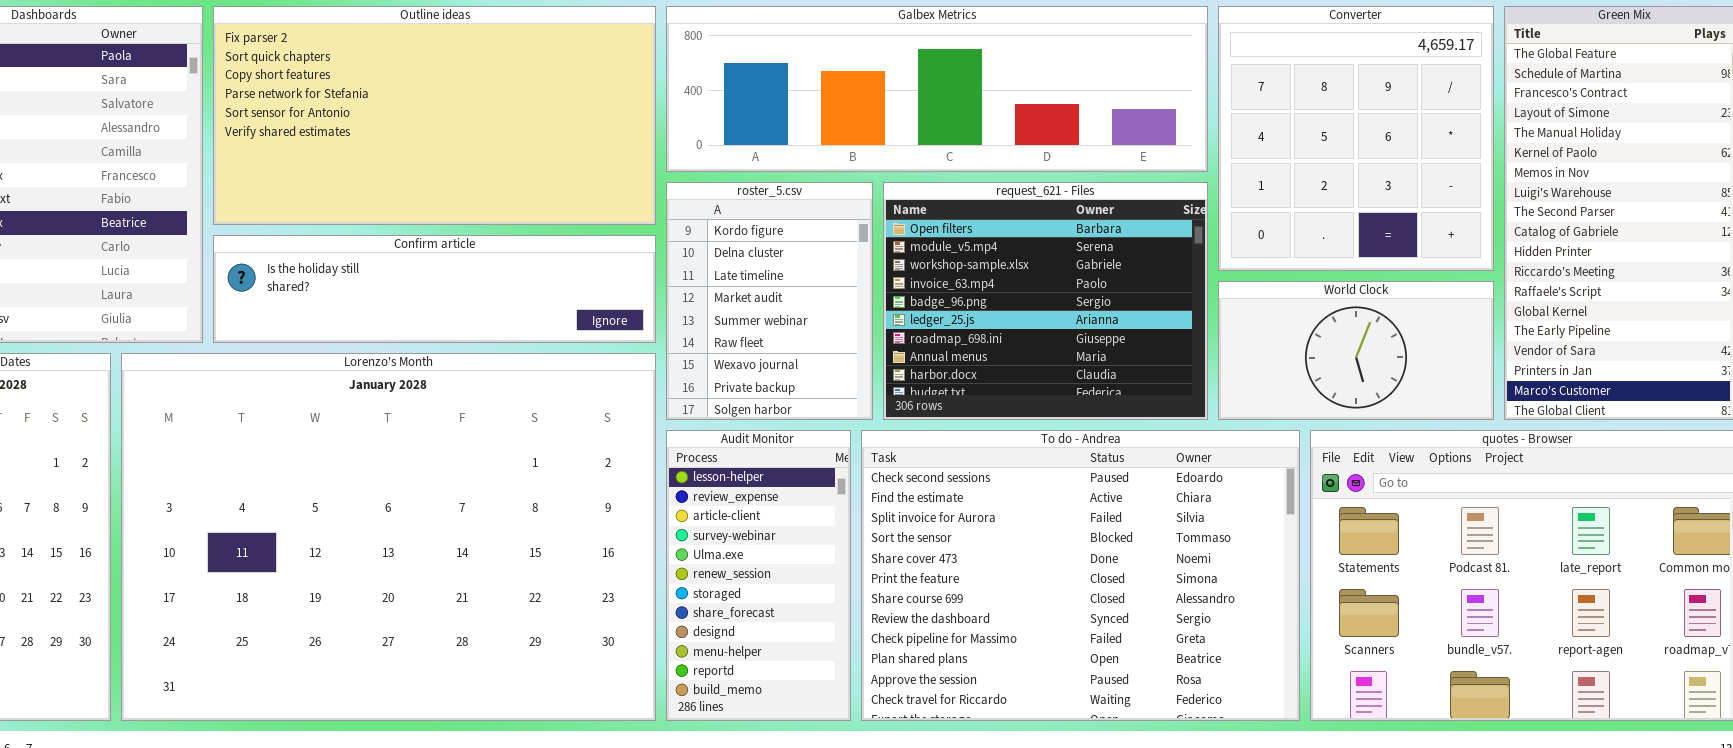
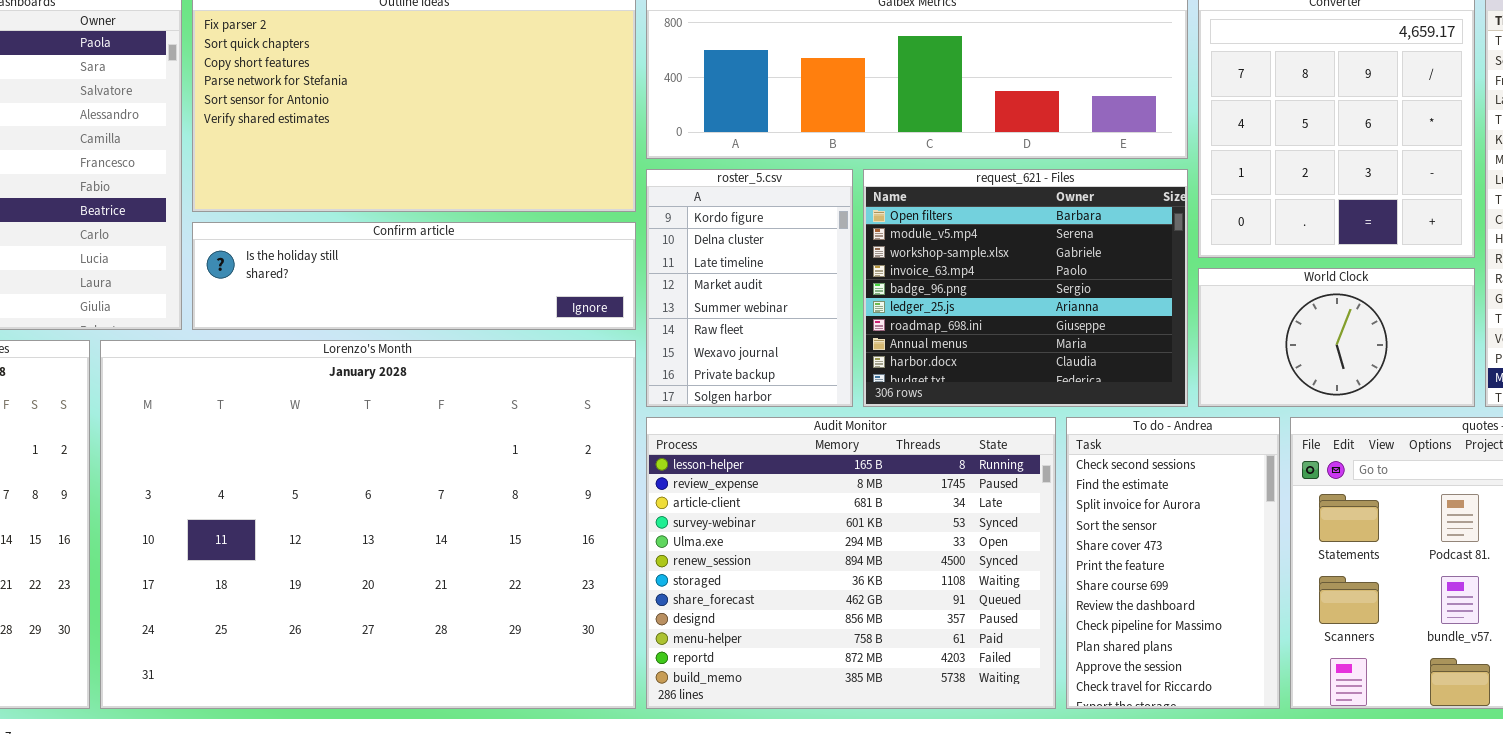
Audit Monitor: [666,430,851,721] -> [646,417,1056,709], resized
To do - Andrea: [861,430,1300,721] -> [1066,417,1280,709], resized

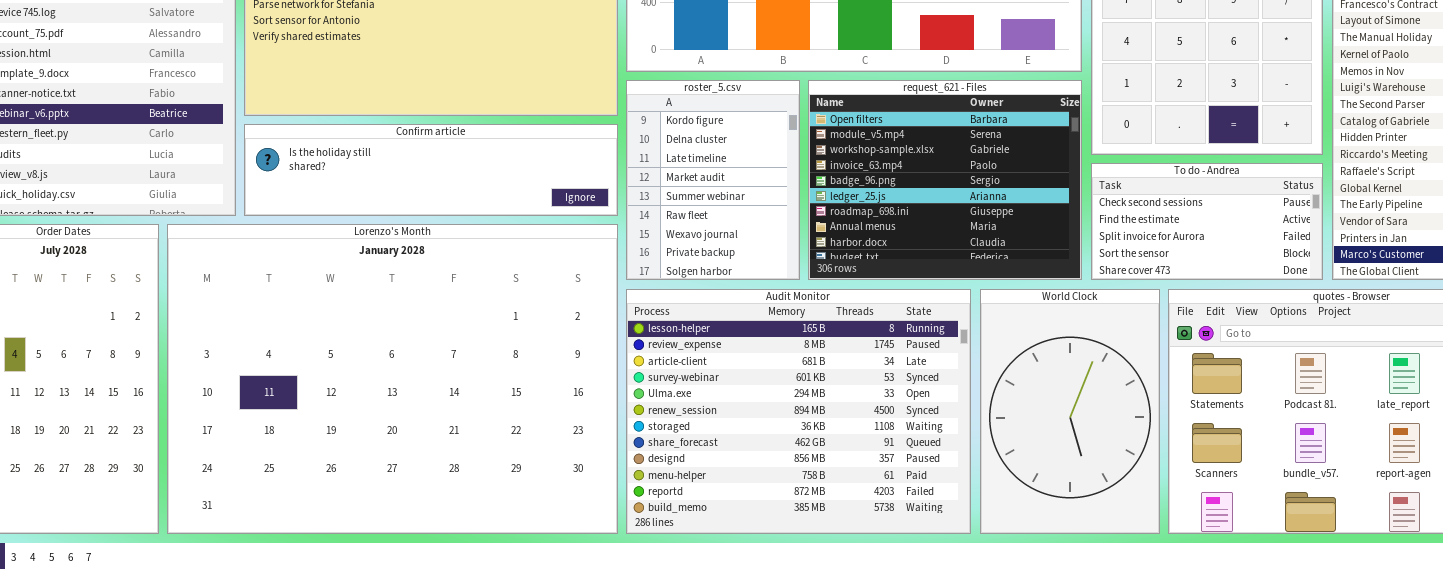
World Clock: [1198,268,1475,407] -> [980,289,1160,534], moved, resized
To do - Andrea: [1066,417,1280,709] -> [1091,163,1323,280], moved, resized

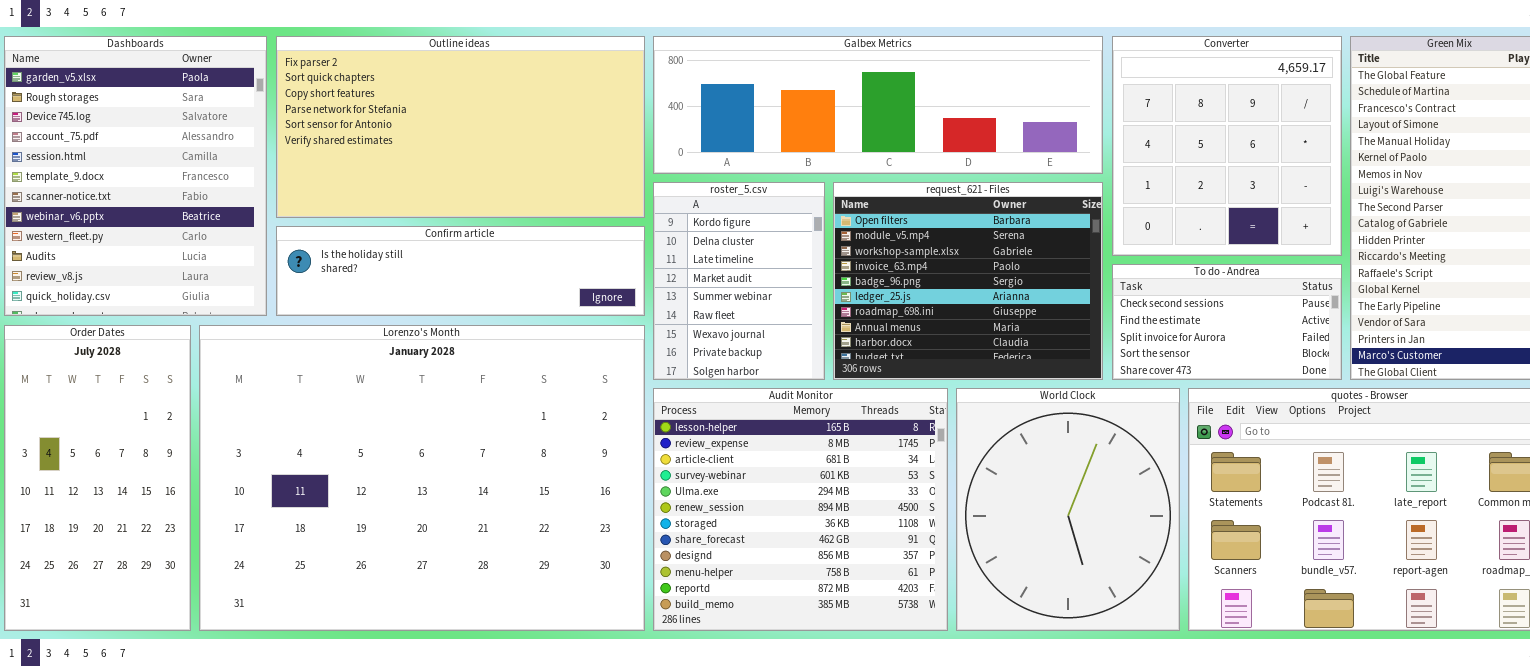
Audit Monitor: [626,289,971,534] -> [653,388,948,631], resized
World Clock: [980,289,1160,534] -> [956,388,1180,631], resized

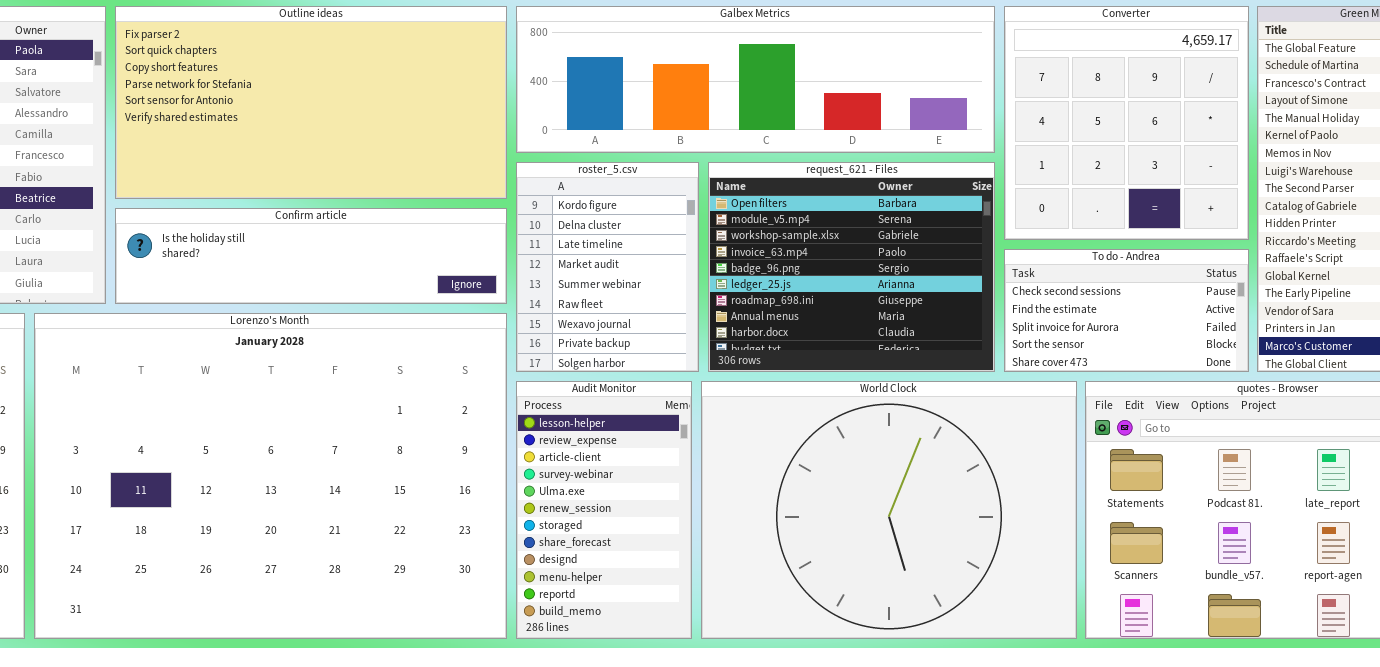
Audit Monitor: [653,388,948,631] -> [516,381,692,639], resized
World Clock: [956,388,1180,631] -> [701,381,1077,639], resized

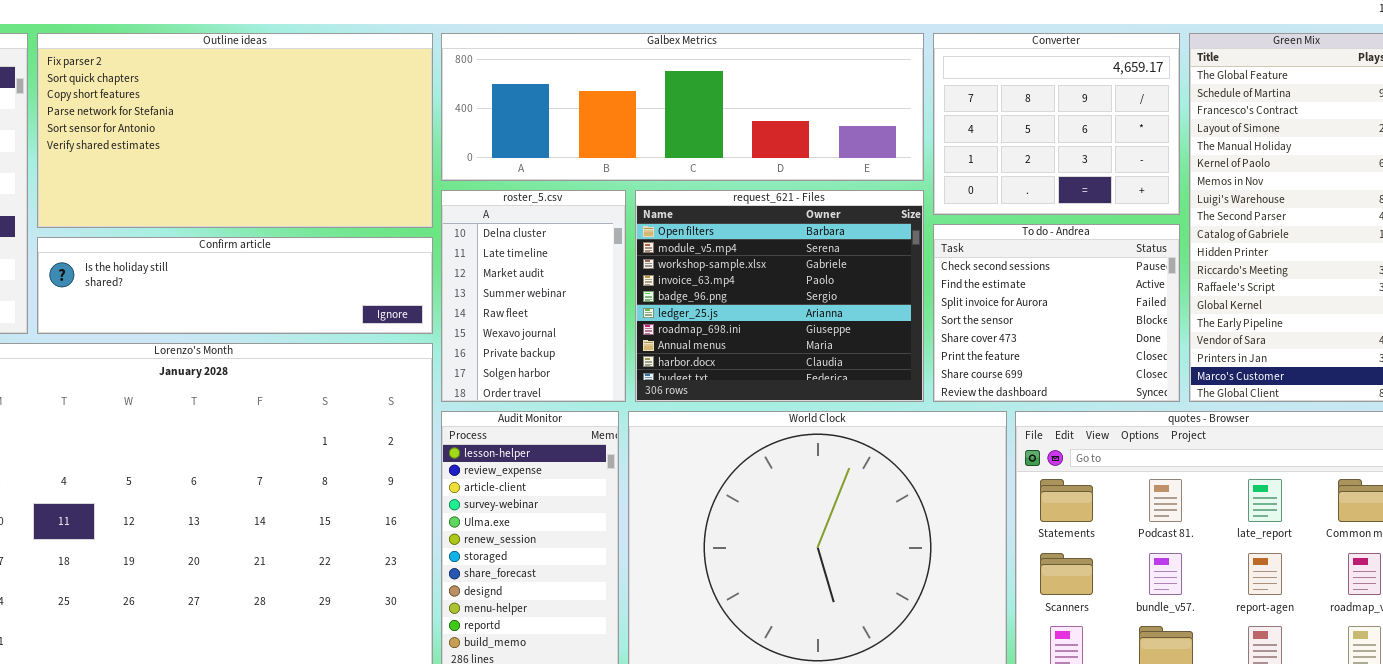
Converter: [1004,6,1249,240] -> [933,33,1180,215], resized
roster_5.csv: [516,162,699,372] -> [441,190,626,402], scrolled down 1 row
To do - Andrea: [1004,249,1249,372] -> [933,224,1180,402], resized

